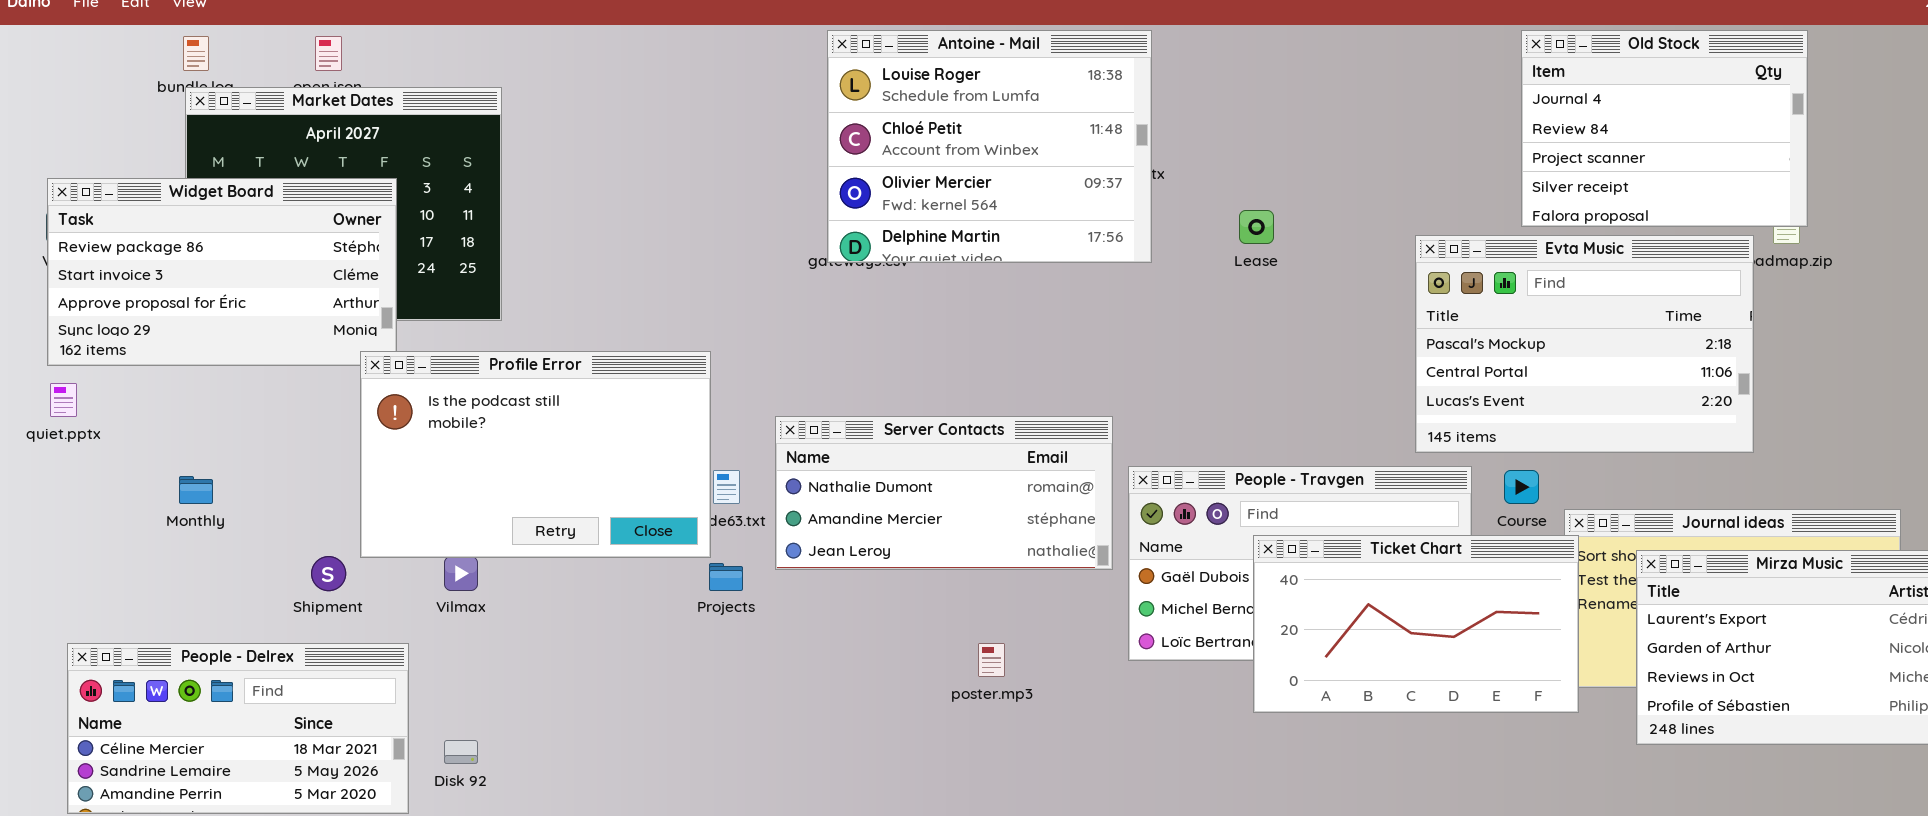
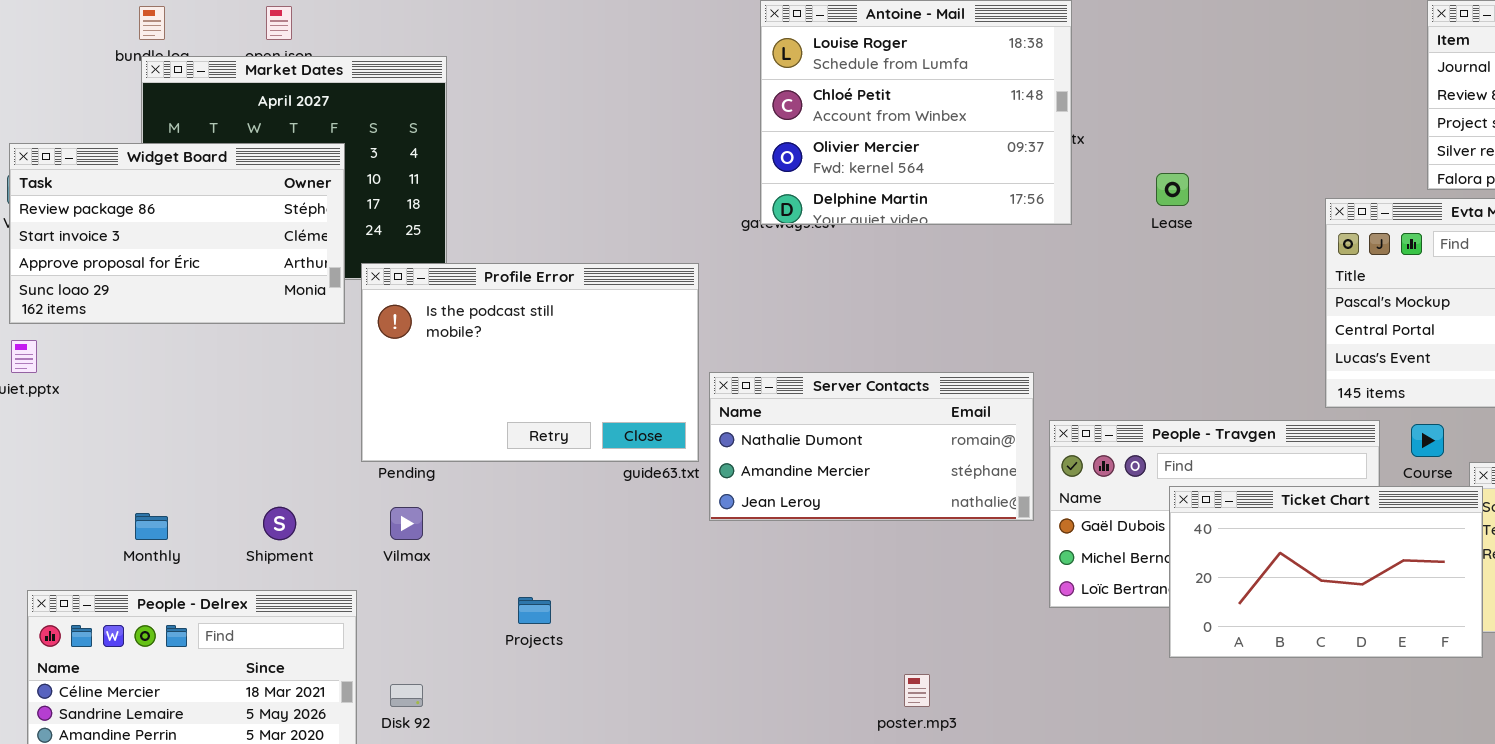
Profile Error: [360,351,711,558] -> [361,263,699,462], moved
Monthly: [179,476,213,504] -> [135,513,168,540], moved
Projects: [709,563,743,591] -> [518,597,551,624], moved
poster.mp3: [978,643,1005,677] -> [904,674,930,707], moved

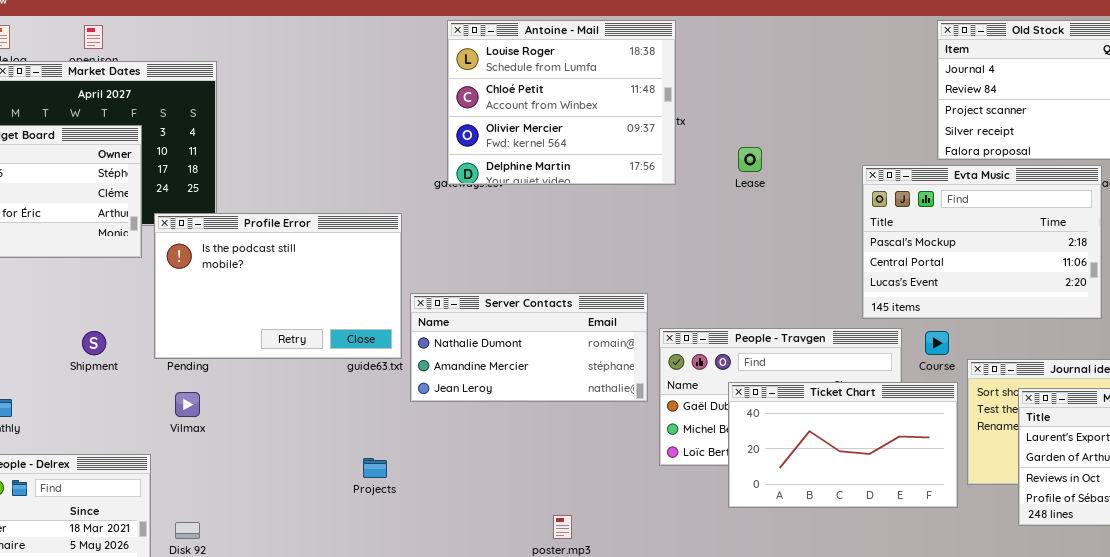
Ticket Chart: [1169,486,1483,658] -> [728,382,958,508], moved
Shipment: [263,507,296,540] -> [82,331,106,355], moved
Projects: [518,597,551,624] -> [363,458,387,478], moved

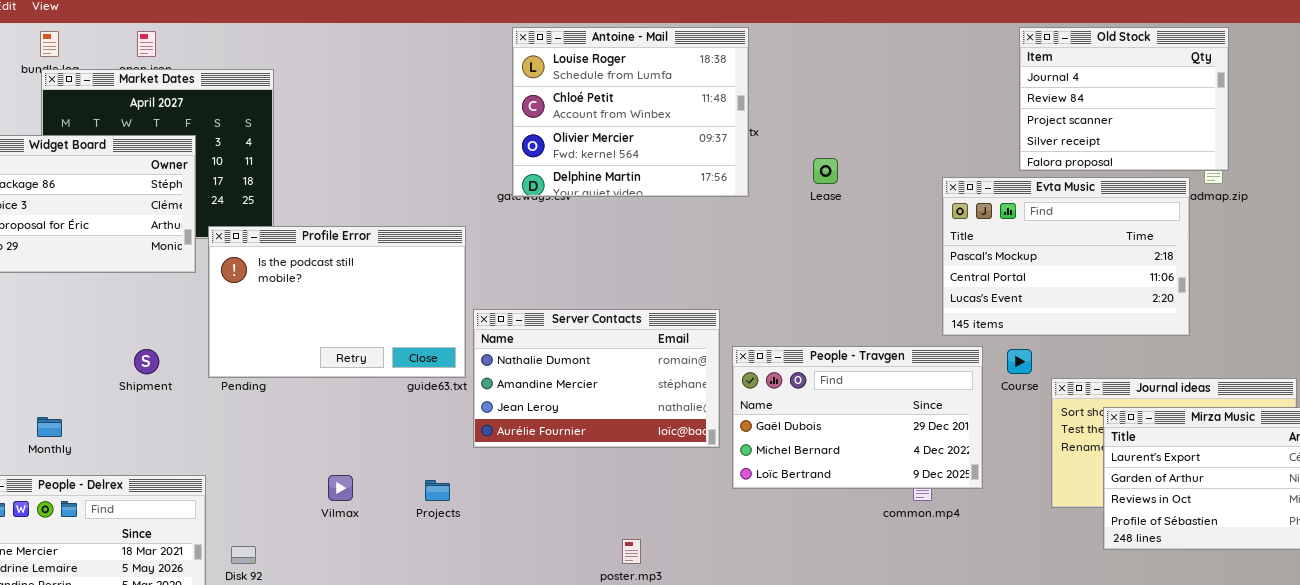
Server Contacts: [410,293,648,402] -> [473,309,720,448], resized
Ticket Chart: [728,382,958,508] -> none, closed
Vilmax: [175,392,200,417] -> [328,475,353,501], moved

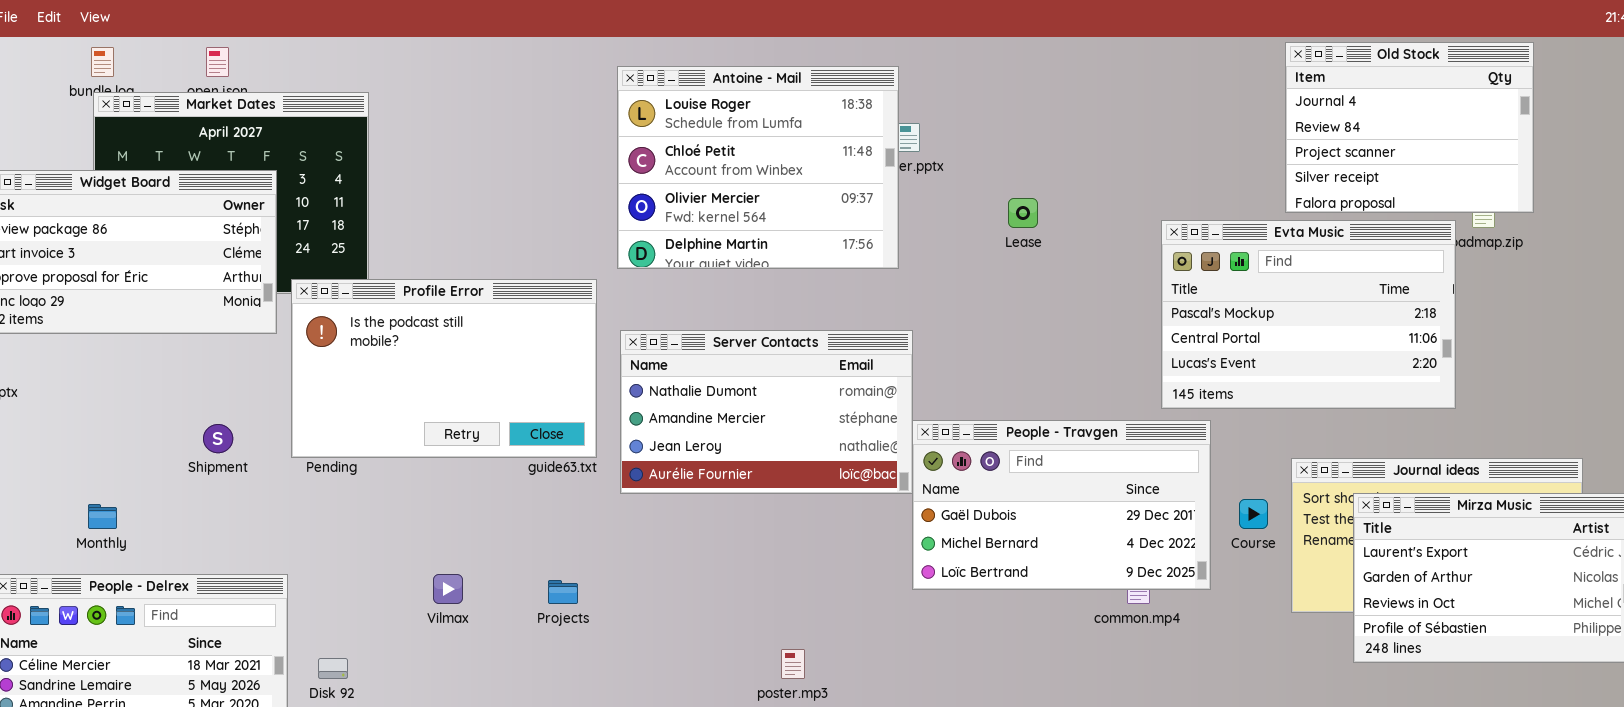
Antoine - Mail: [512,27,749,197] -> [617,66,899,269], moved
Old Stock: [1019,27,1229,171] -> [1285,42,1534,213], moved
Server Contacts: [473,309,720,448] -> [620,330,913,494], moved
Course: [1007,349,1032,374] -> [1239,499,1268,529], moved

